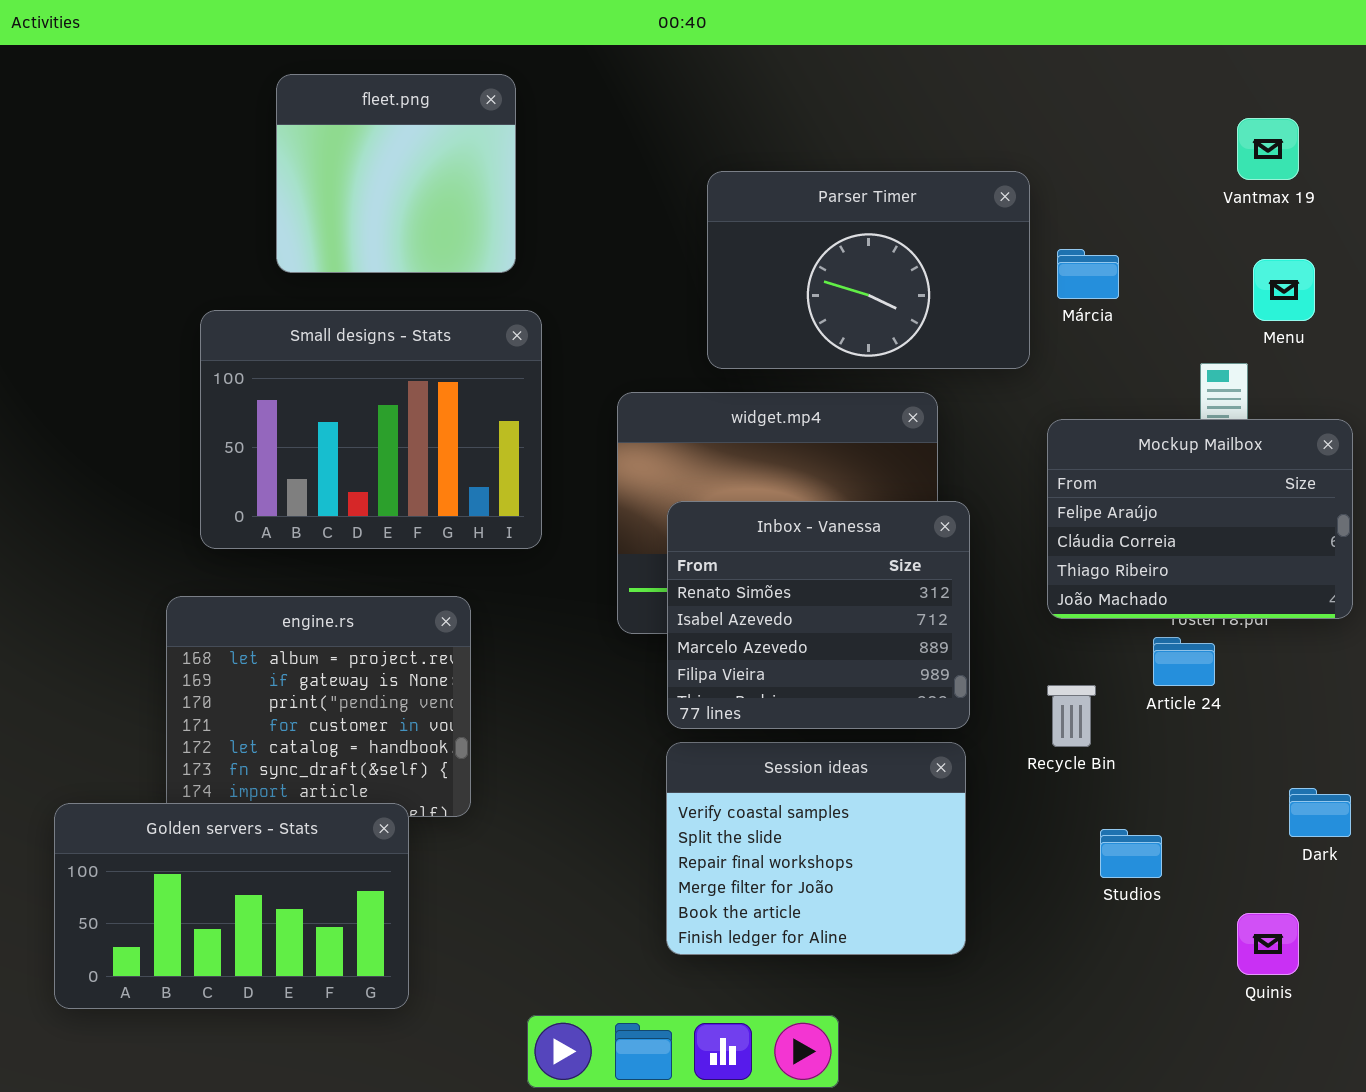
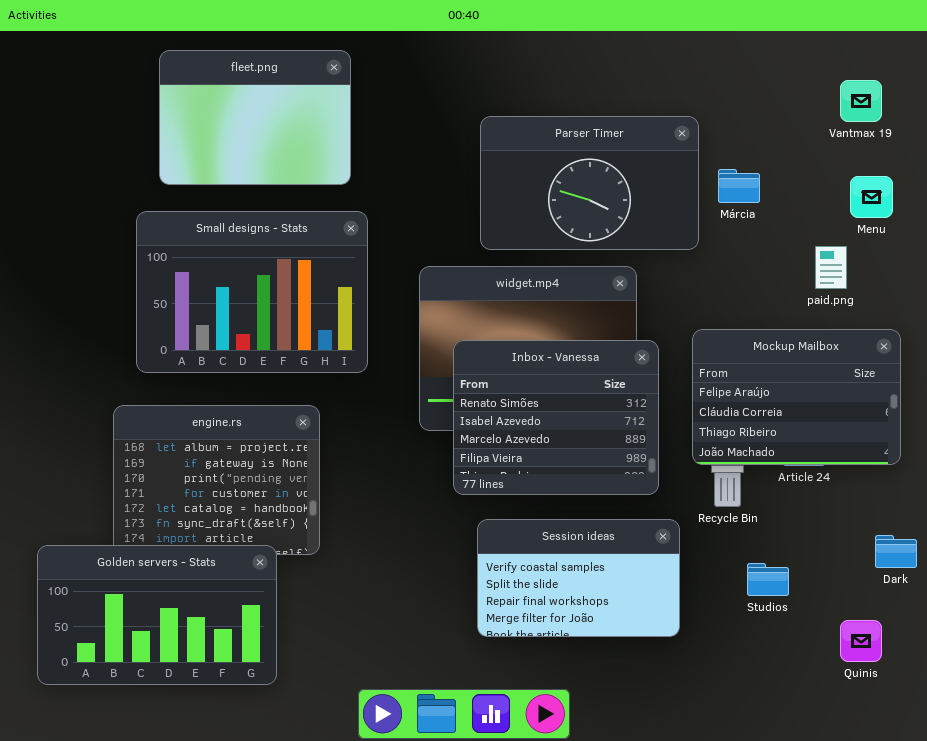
fleet.png: [276,74,516,273] -> [159,50,351,185], resized
Mockup Mailbox: [1047,419,1353,619] -> [692,329,901,465], moved
Session ideas: [666,742,966,955] -> [477,519,680,637], moved, resized

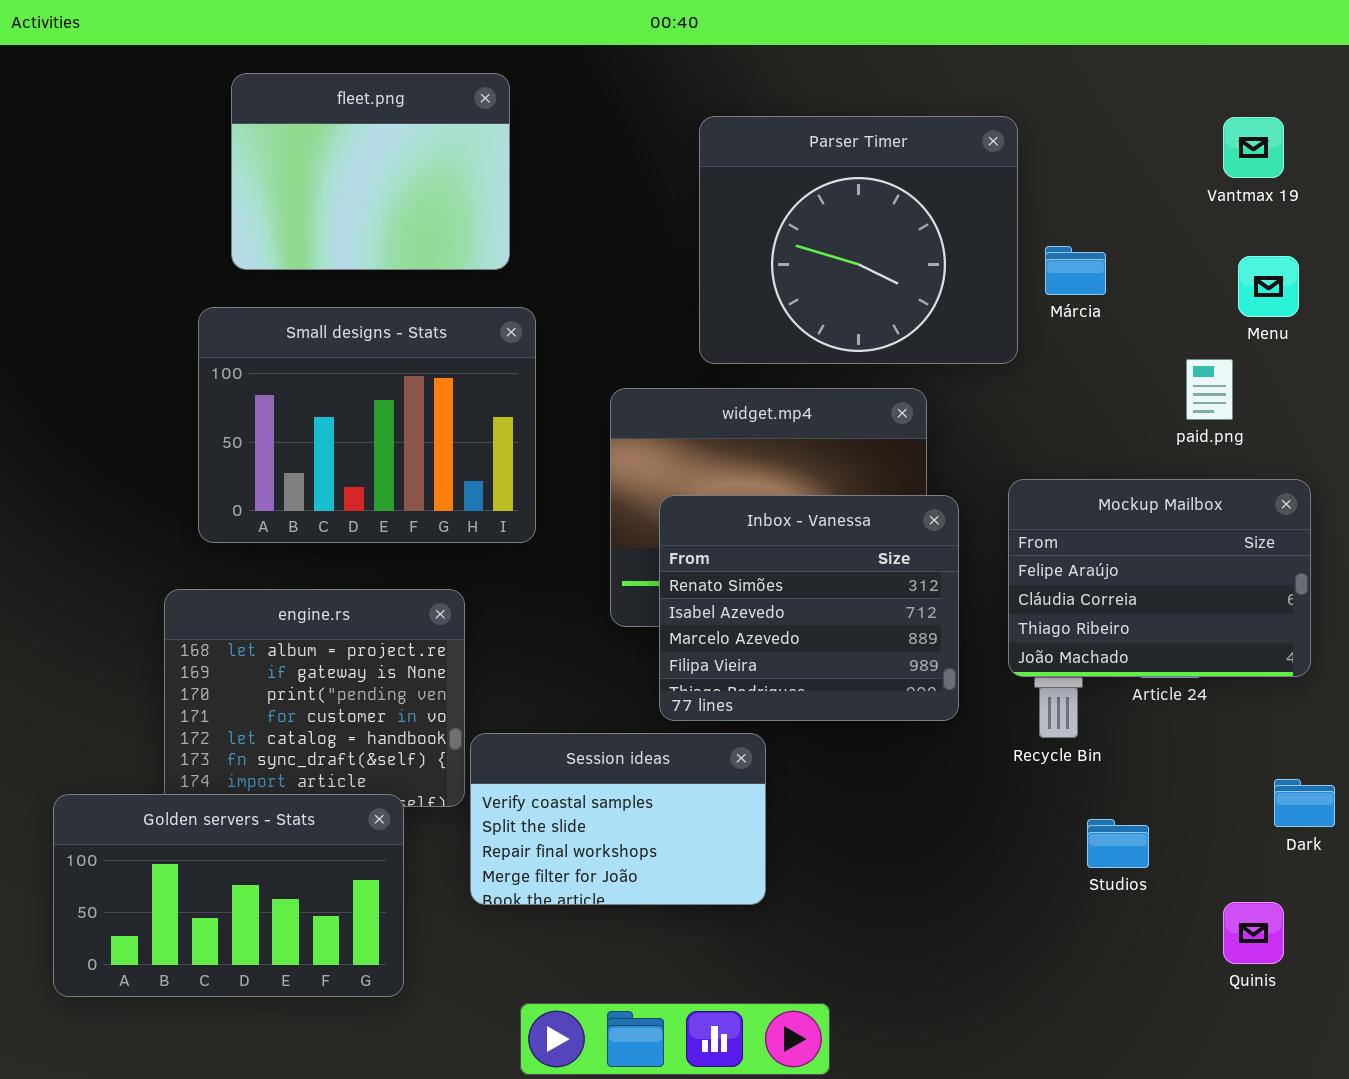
Parser Timer: [480,116,699,250] -> [699,116,1018,364], resized
Session ideas: [477,519,680,637] -> [470,733,766,905], moved

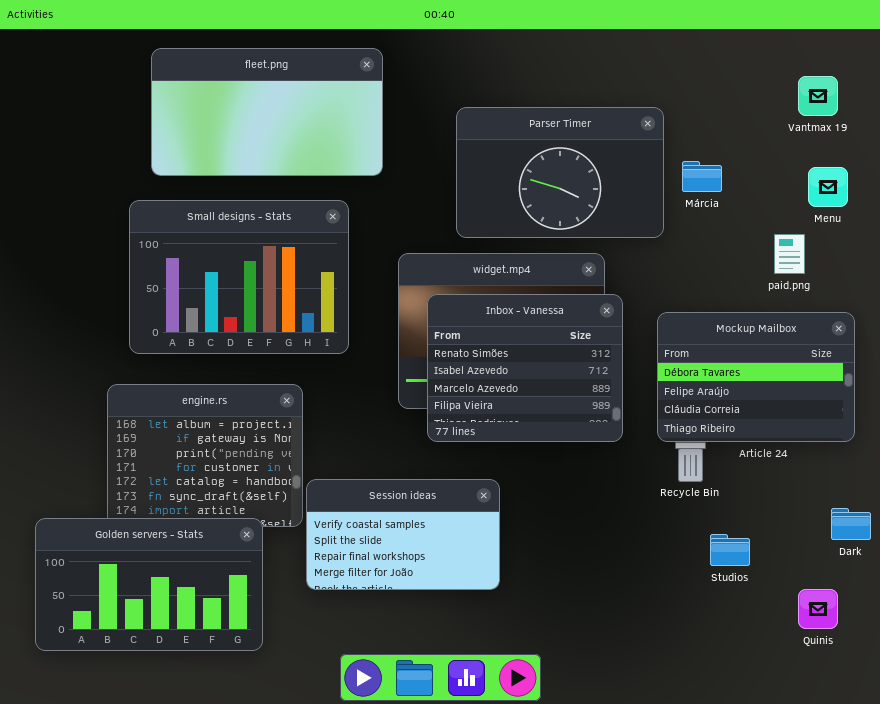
fleet.png: [231,73,510,270] -> [151,48,383,176], resized
Parser Timer: [699,116,1018,364] -> [456,107,664,238], resized
Mockup Mailbox: [1008,479,1311,677] -> [657,312,855,442], scrolled up 1 row
Inbox - Vanessa: [659,495,959,721] -> [427,294,623,442], moved

